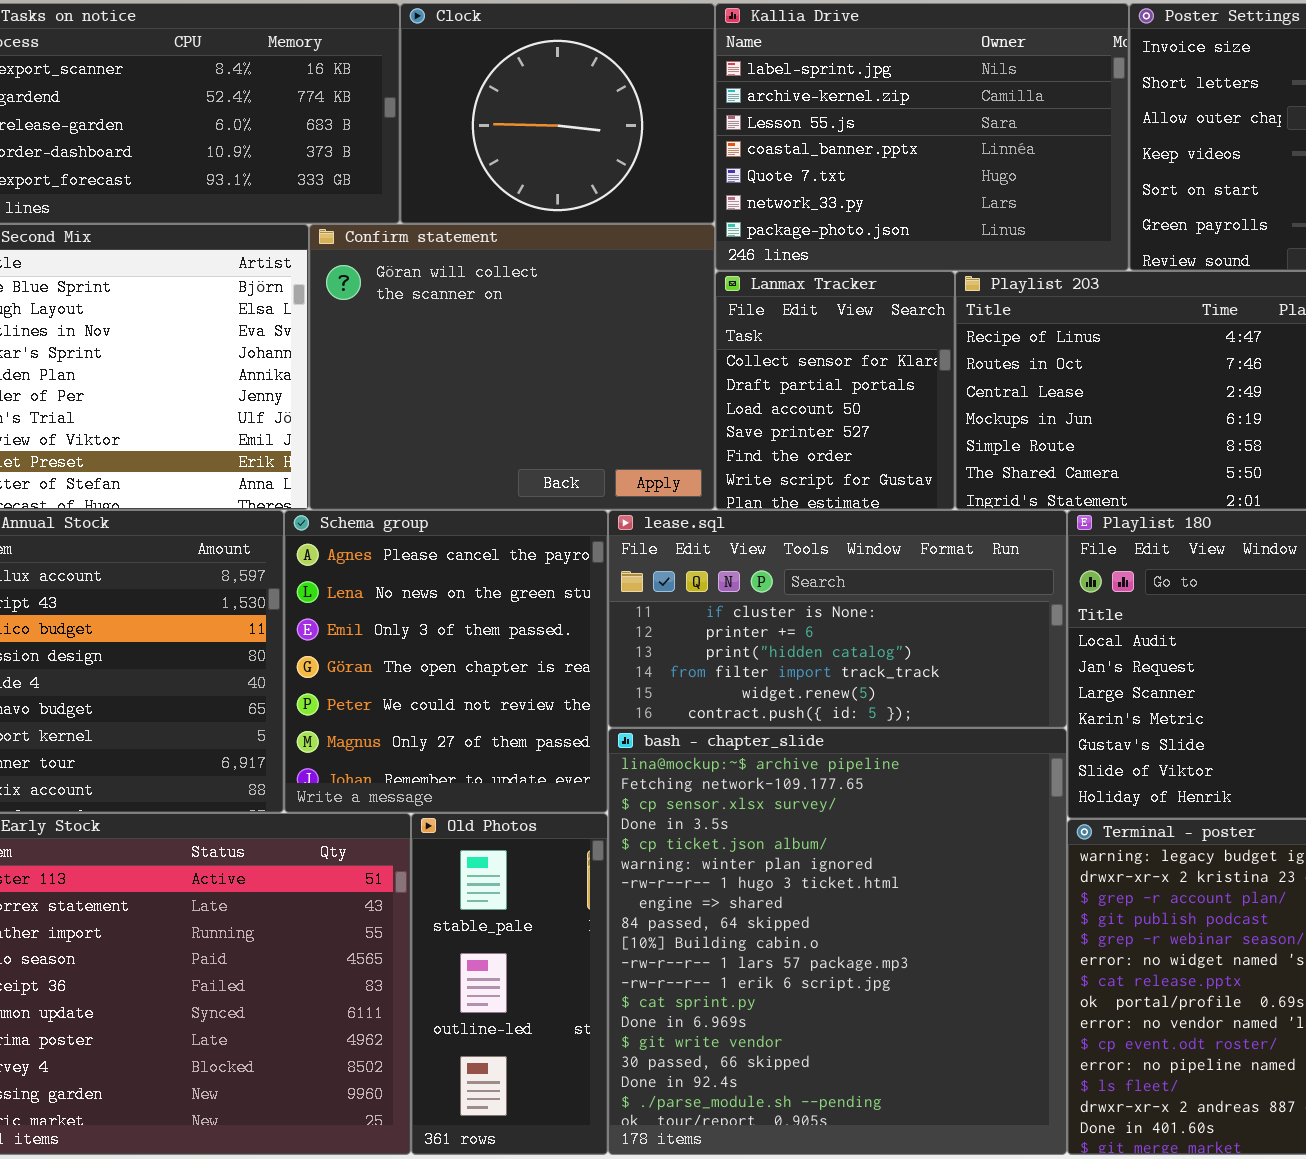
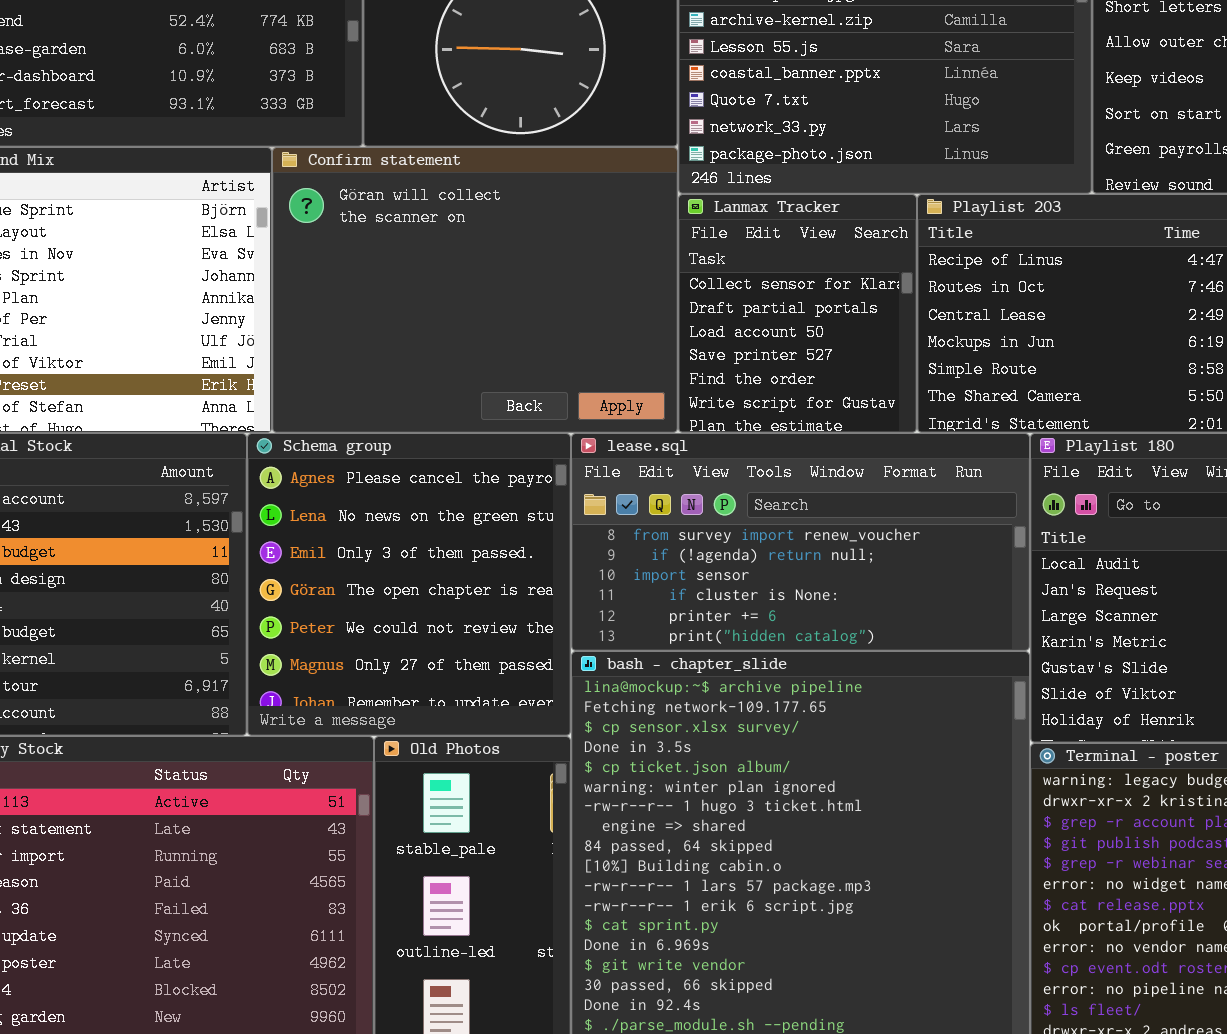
lease.sql: [608,510,1067,728] -> [571,433,1030,651], scrolled up 3 rows

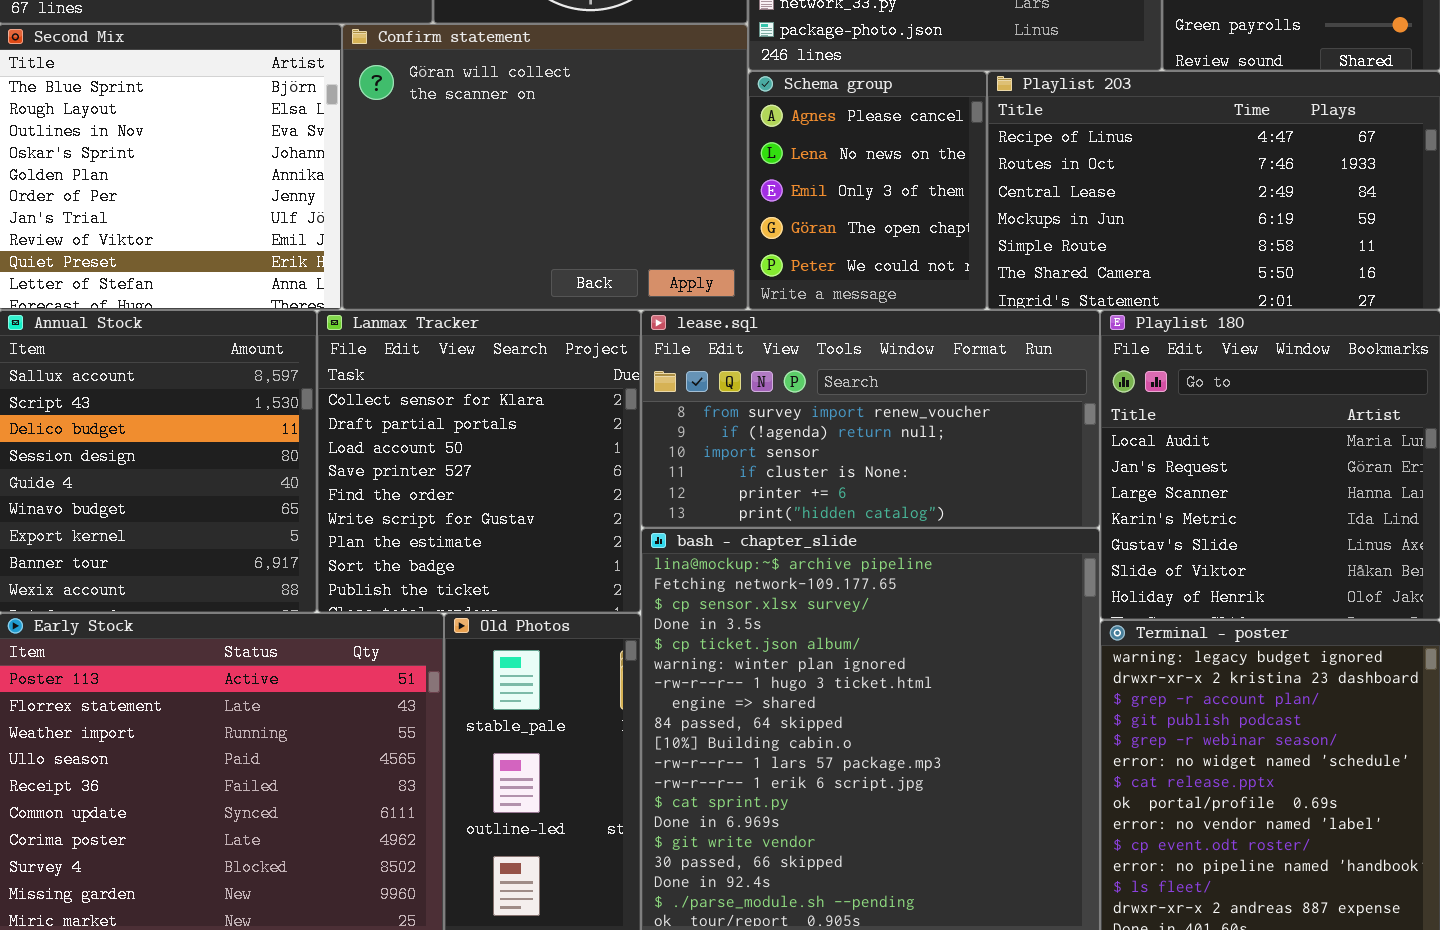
Lanmax Tracker: [678,194,917,433] -> [317,310,641,613], moved, resized
Schema group: [247,433,571,736] -> [748,71,987,310], moved, resized

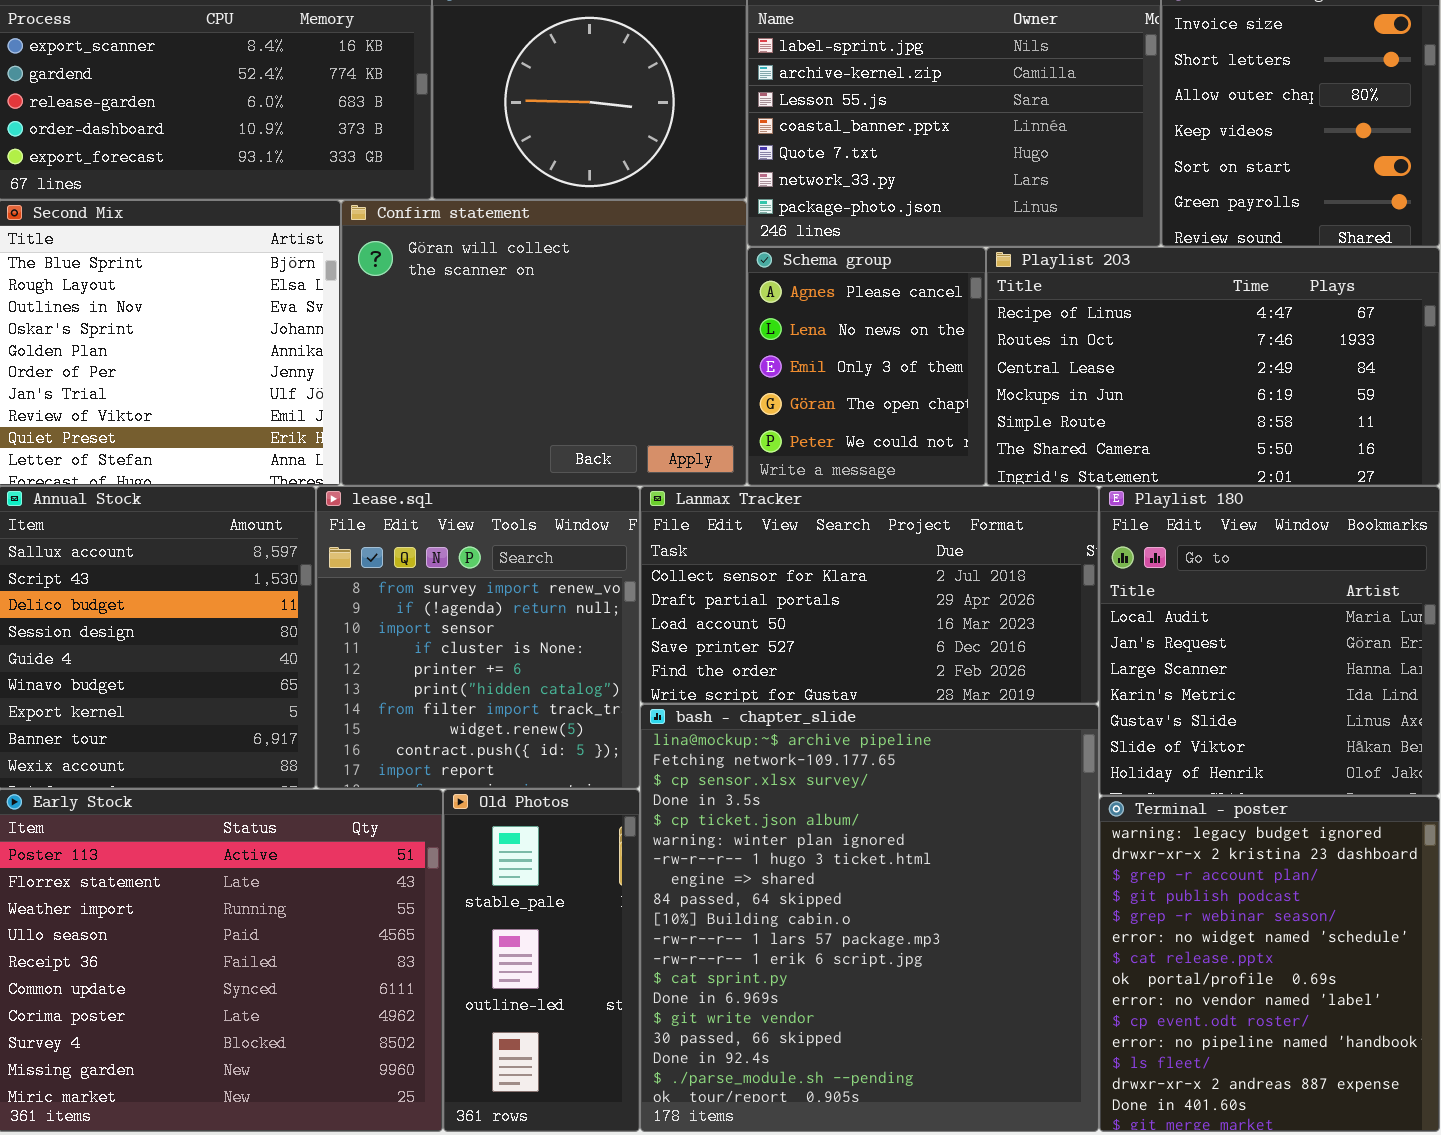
Lanmax Tracker: [317,310,641,613] -> [640,486,1099,704], moved, resized
lease.sql: [641,310,1100,528] -> [316,486,640,789], moved, resized

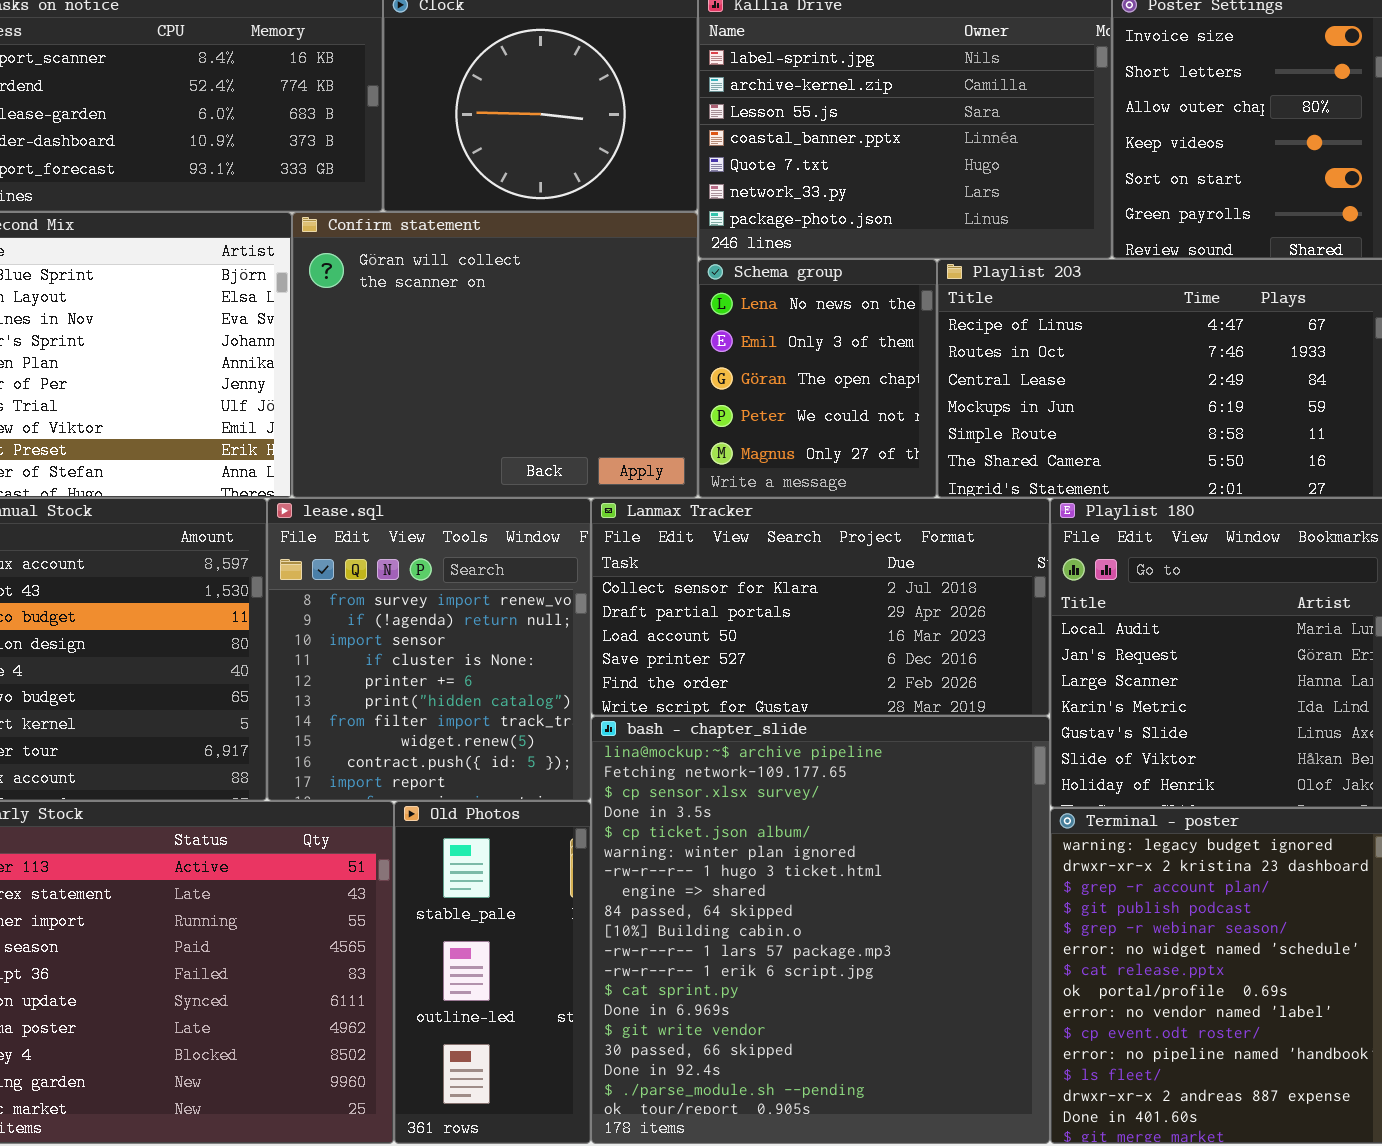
Schema group: [747,247,986,486] -> [698,259,937,498], scrolled down 1 row

